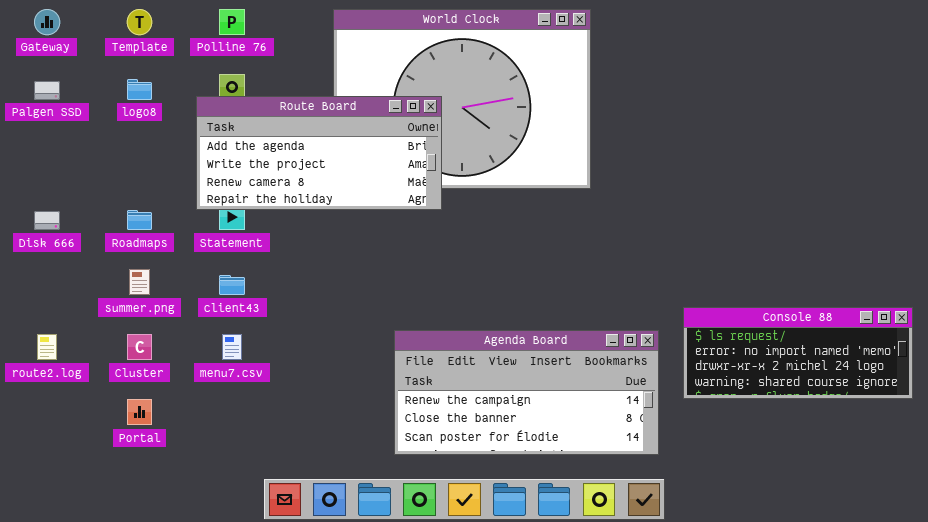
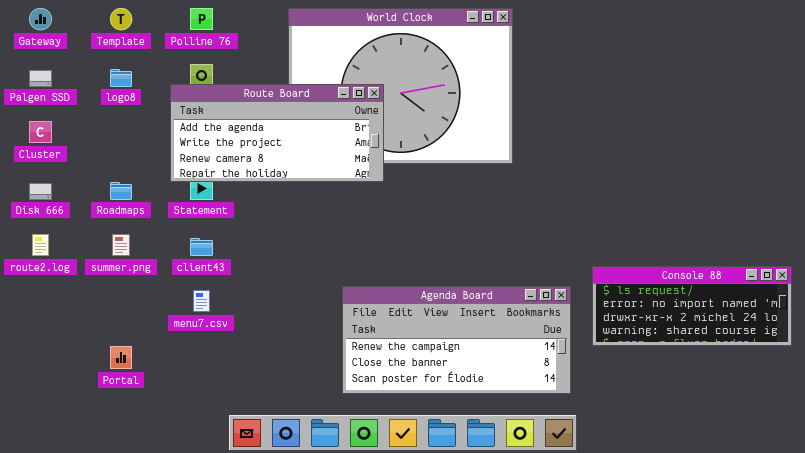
route2.log: [37,334,57,360] -> [32,234,49,256], moved
Cluster: [127,334,152,360] -> [29,121,52,143], moved

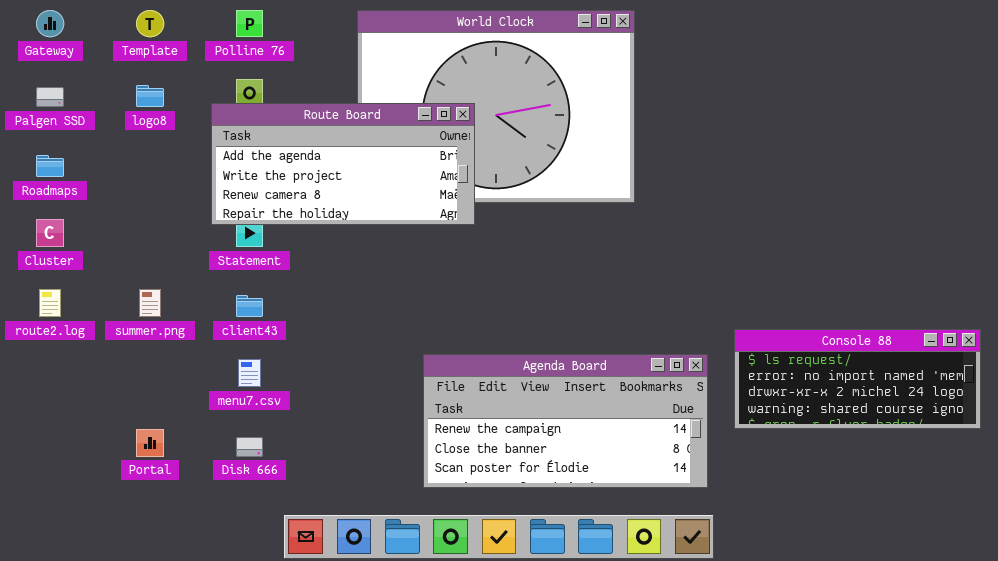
Cluster: [29,121,52,143] -> [36,219,64,247], moved
Roadmaps: [110,182,132,200] -> [36,155,64,177], moved
Disk 666: [29,183,52,200] -> [236,437,263,457], moved

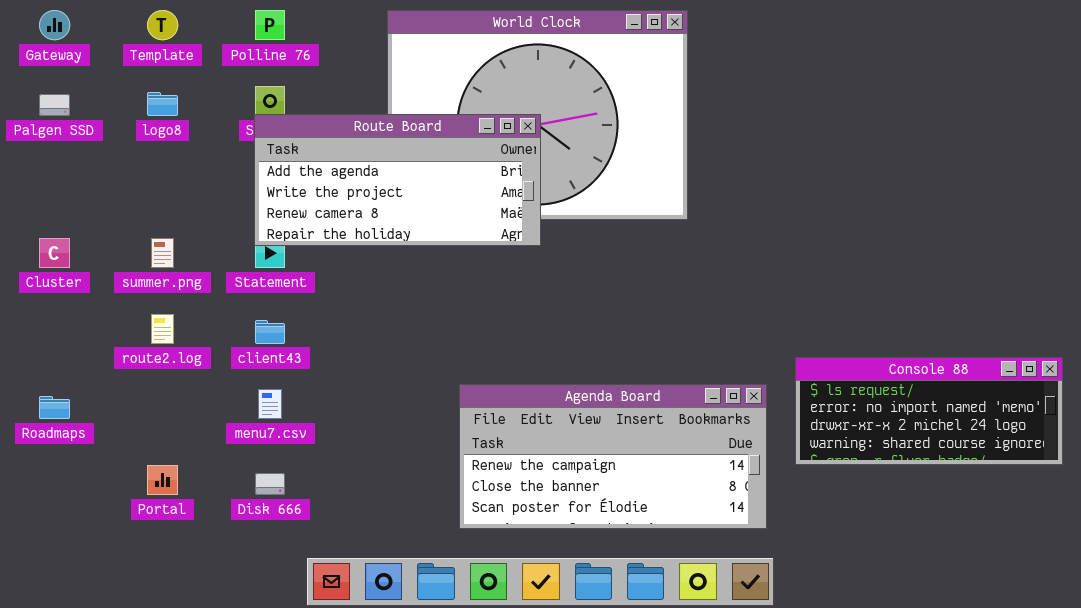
Route Board: [211,103,475,225] -> [254,114,541,246], moved
Roadmaps: [36,155,64,177] -> [39,396,70,419], moved
route2.log: [39,289,61,317] -> [151,314,174,344], moved
summer.png: [139,289,161,317] -> [151,238,174,268], moved

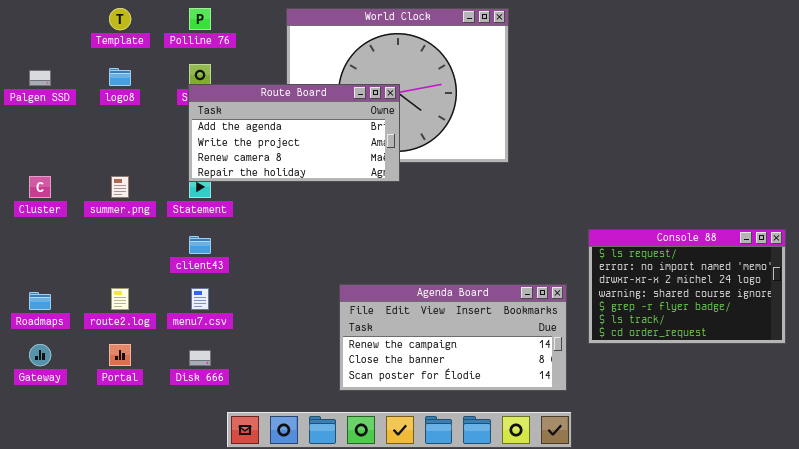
Gateway: [39,10,70,40] -> [29,344,51,366], moved
route2.log: [151,314,174,344] -> [111,288,129,310], moved
Console 88: [795,357,1063,465] -> [588,229,786,344], resized

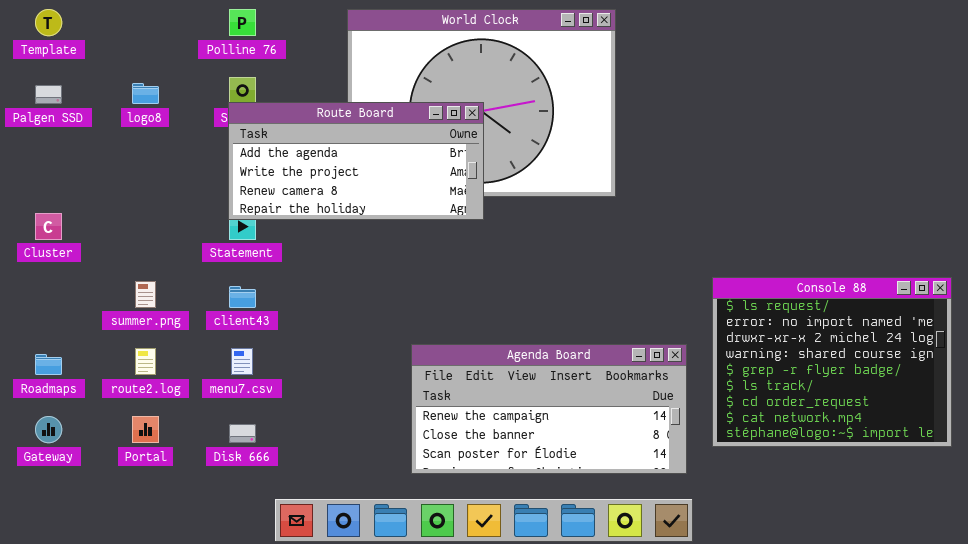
Template: [109,8,131,30] -> [35,9,62,36], moved
summer.png: [111,176,129,198] -> [135,281,156,308], moved
Console 88: [588,229,786,344] -> [712,277,952,447], resized

